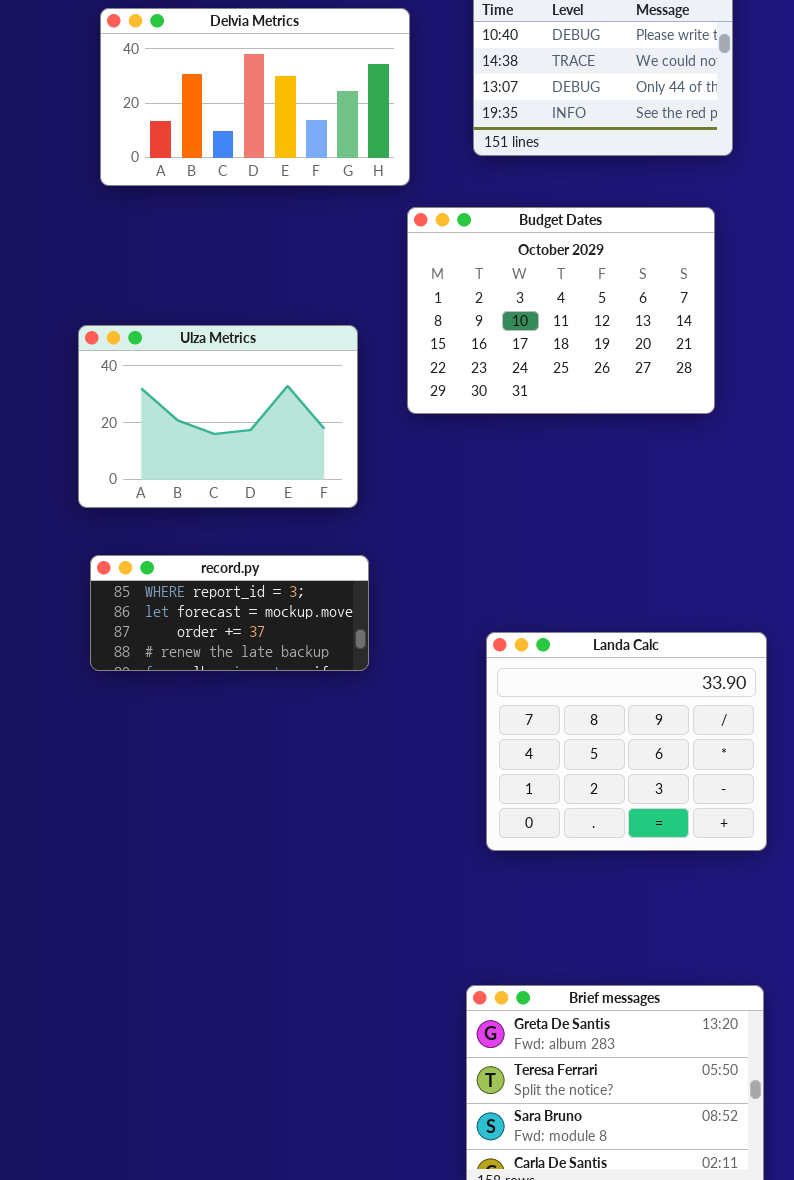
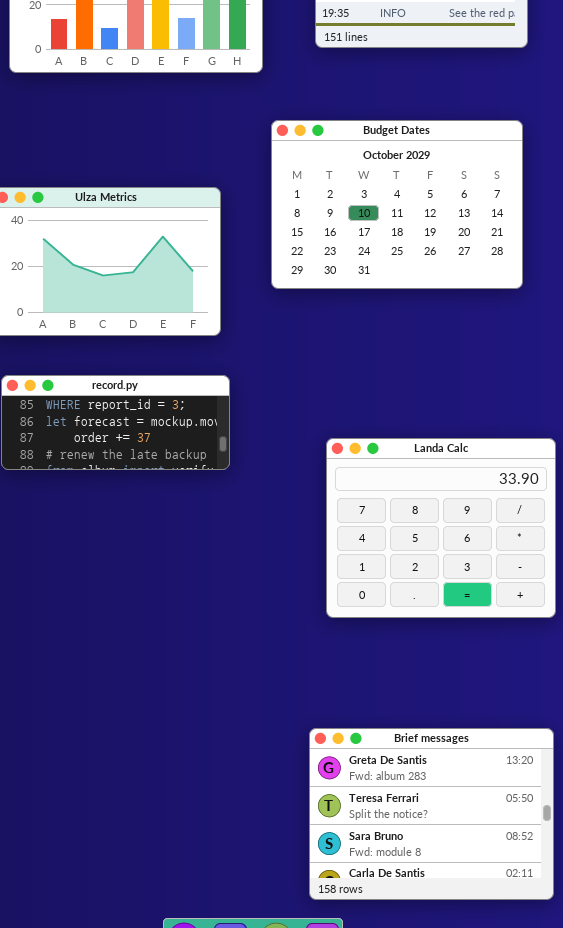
Budget Dates: [407,207,715,414] -> [271,120,523,289], moved

